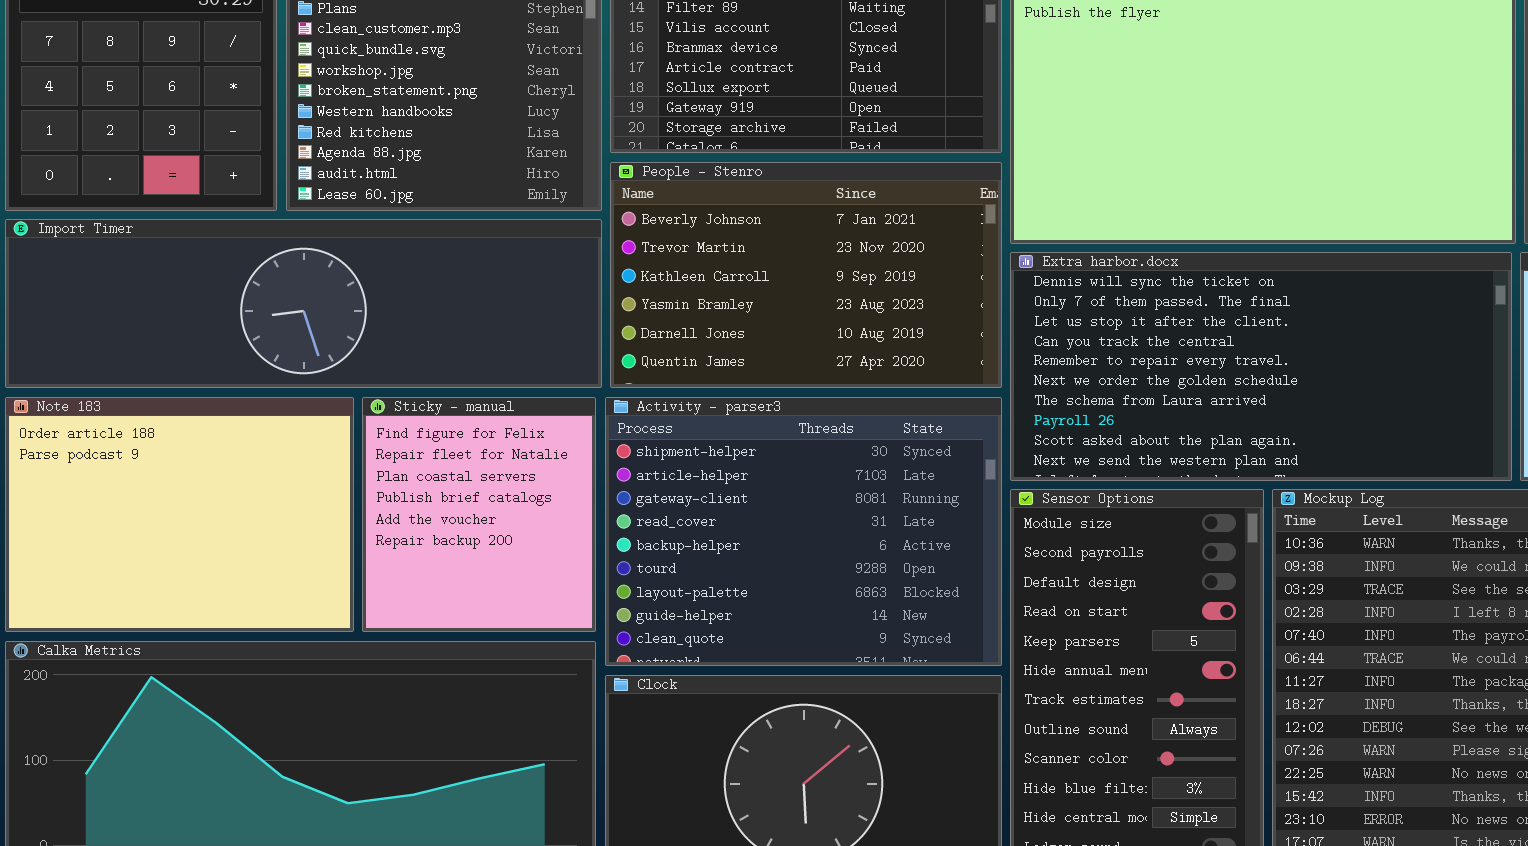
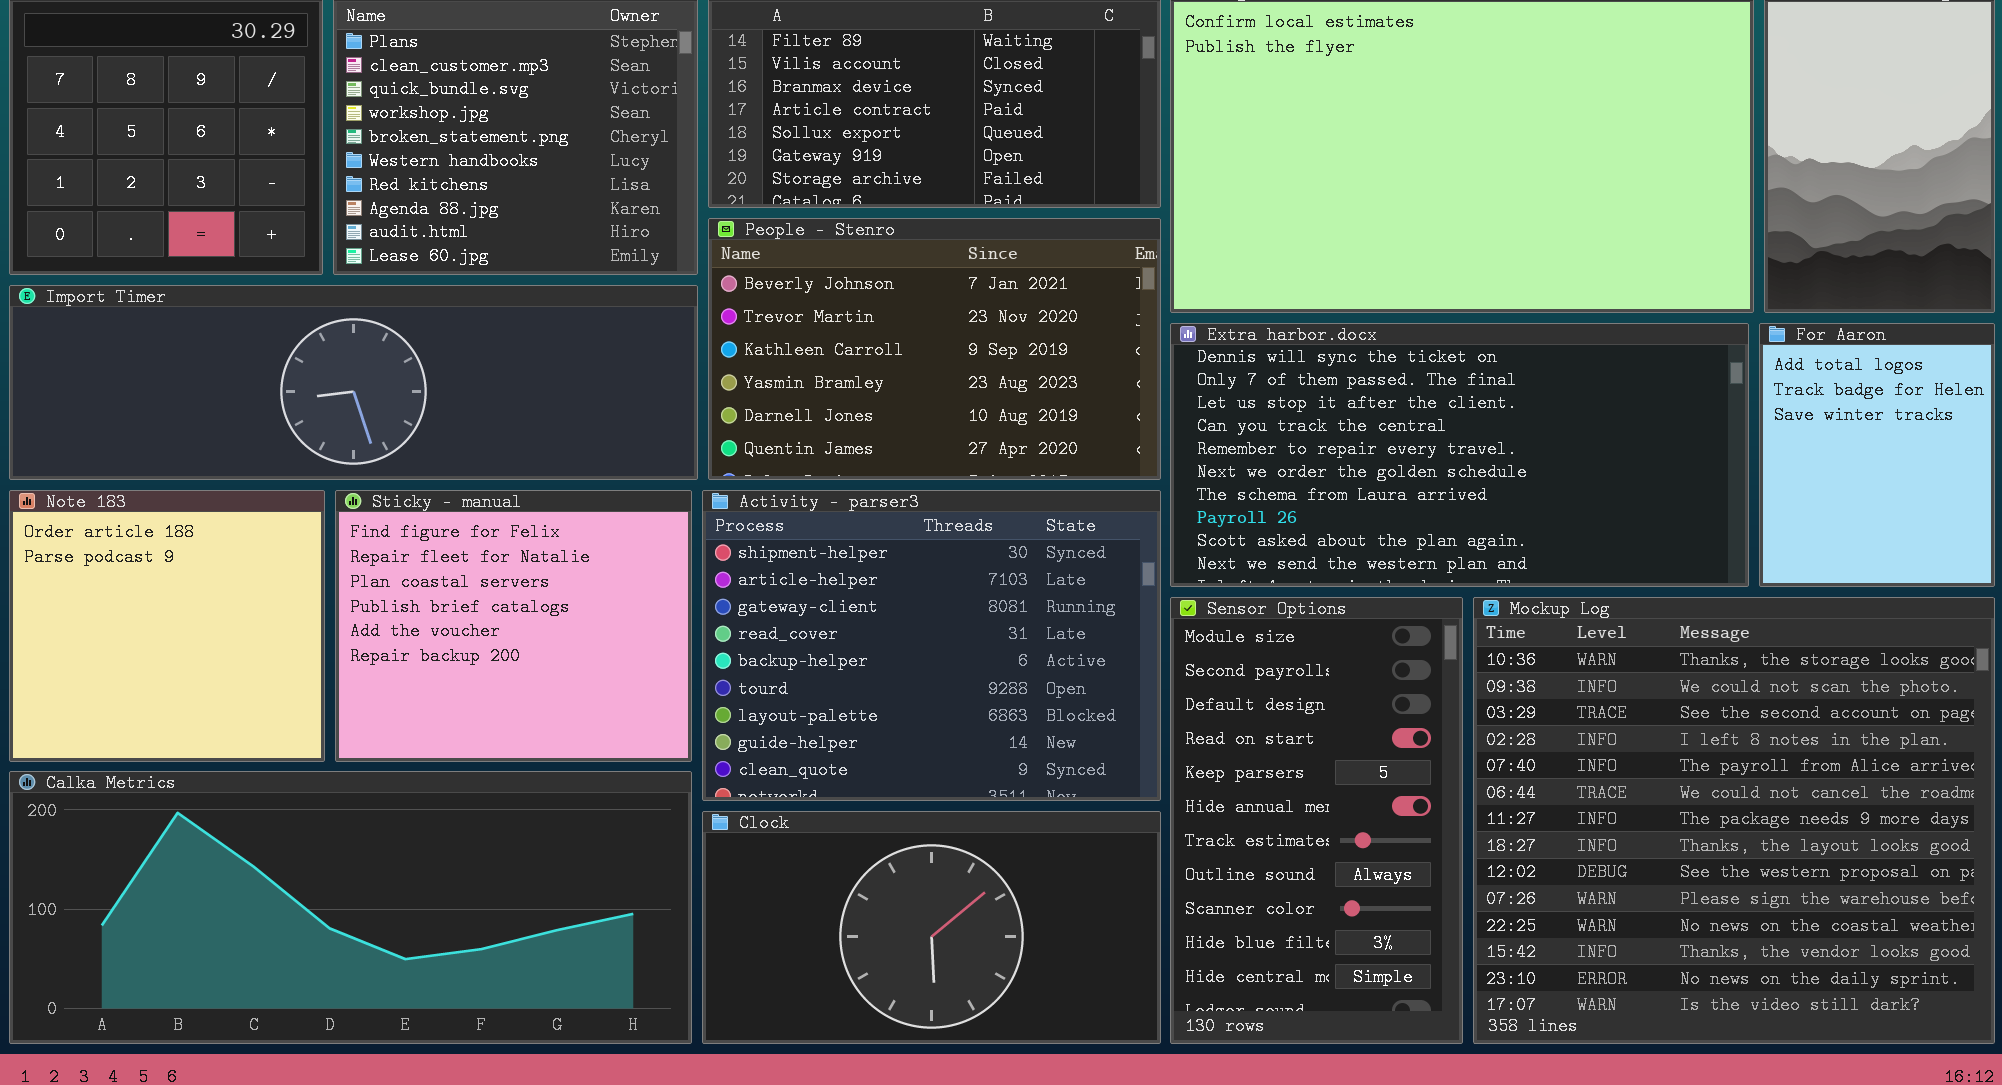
Note 183: [5,397,354,632] -> [9,490,325,762], resized
Sticky - manual: [362,397,596,632] -> [335,490,692,762], resized

